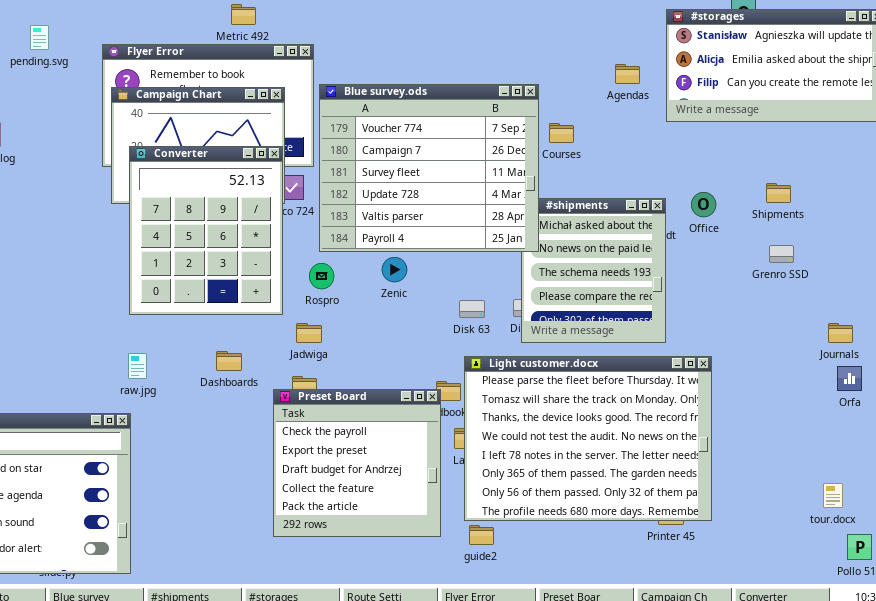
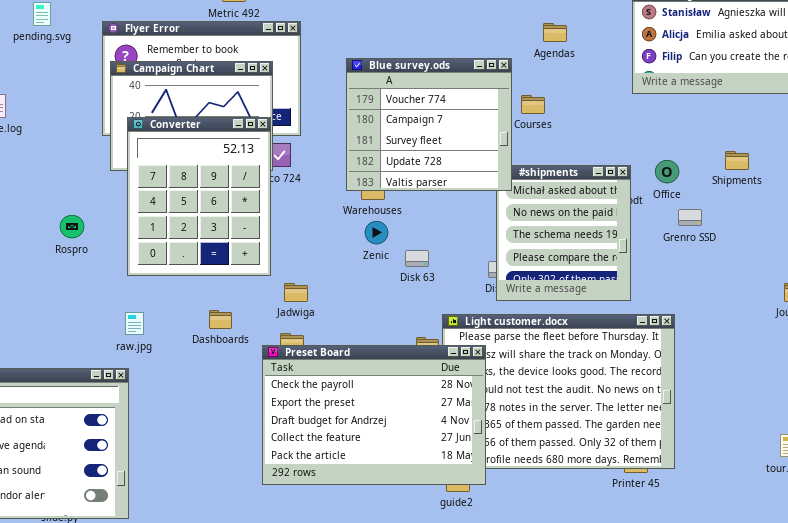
Agendas: [615,64,640,84] -> [543,23,567,42], moved
Blue survey.ods: [319,84,539,252] -> [346,58,512,191], resized
Grenro SSD: [769,245,794,263] -> [678,209,702,226], moved
Rospro: [309,263,334,289] -> [60,215,84,238], moved
Disk 63: [459,300,485,318] -> [405,250,429,267], moved
Preset Board: [273,389,441,537] -> [262,345,486,485], resized

